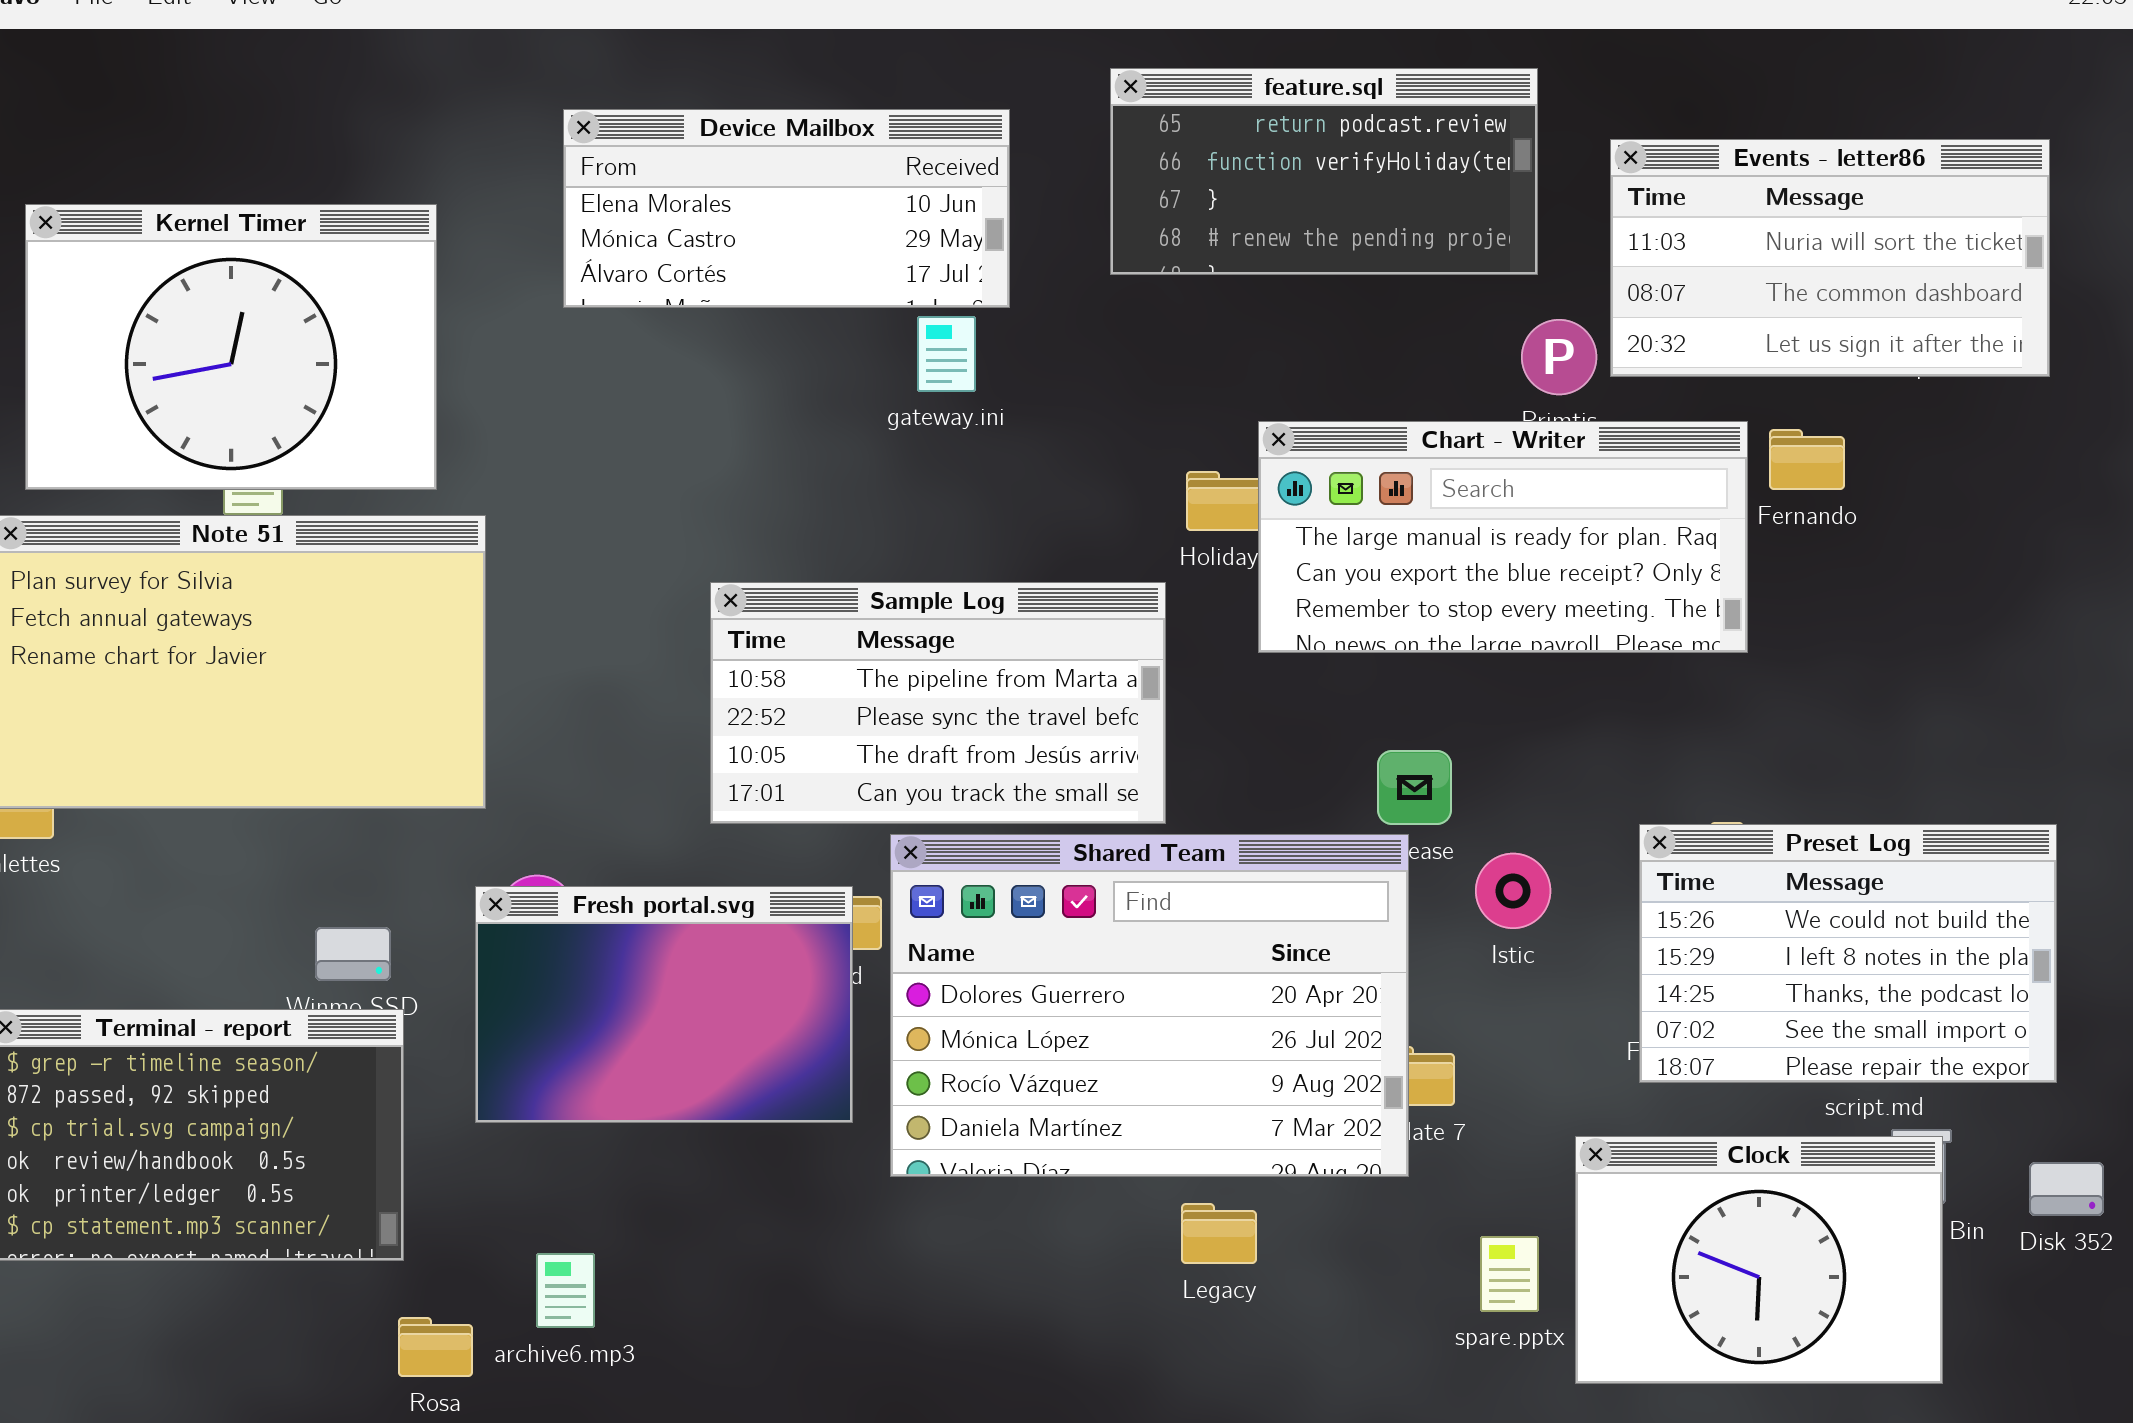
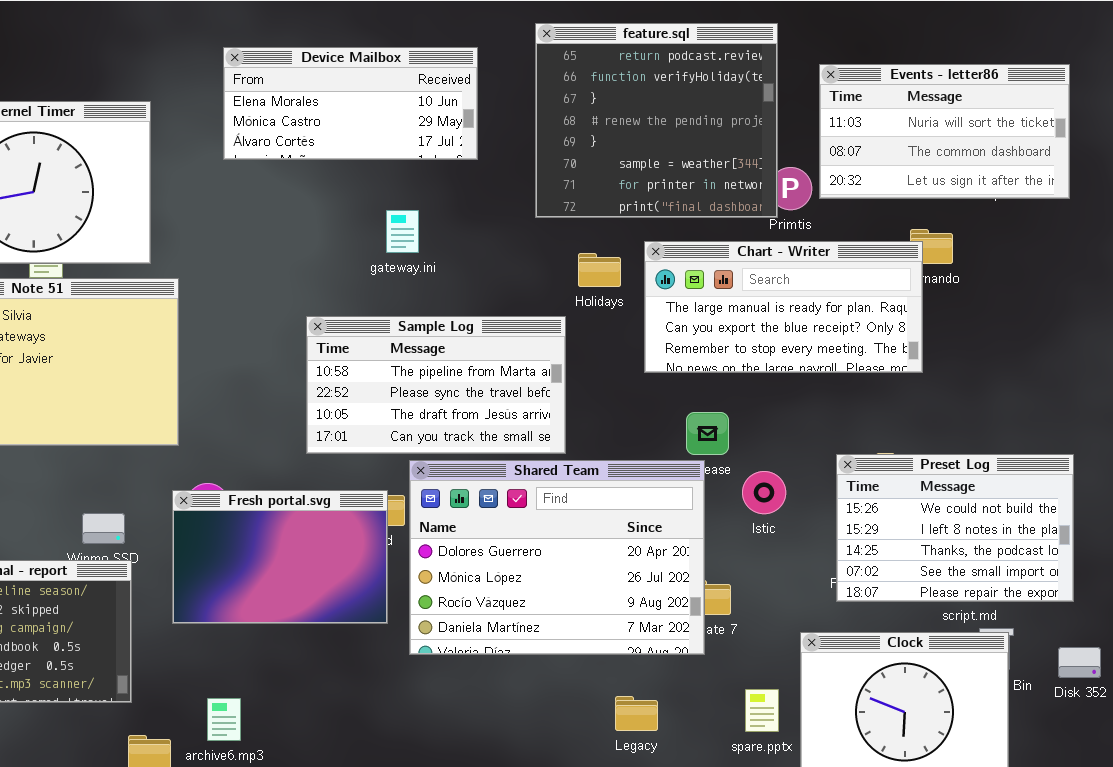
feature.sql: [1110,68,1538,275] -> [535,23,778,218], resized
gateway.ini: [917,316,976,392] -> [386,210,419,253], moved
Chart - Writer: [1258,421,1748,653] -> [644,241,923,373], moved
Legacy: [1181,1203,1257,1264] -> [615,696,658,731], moved

